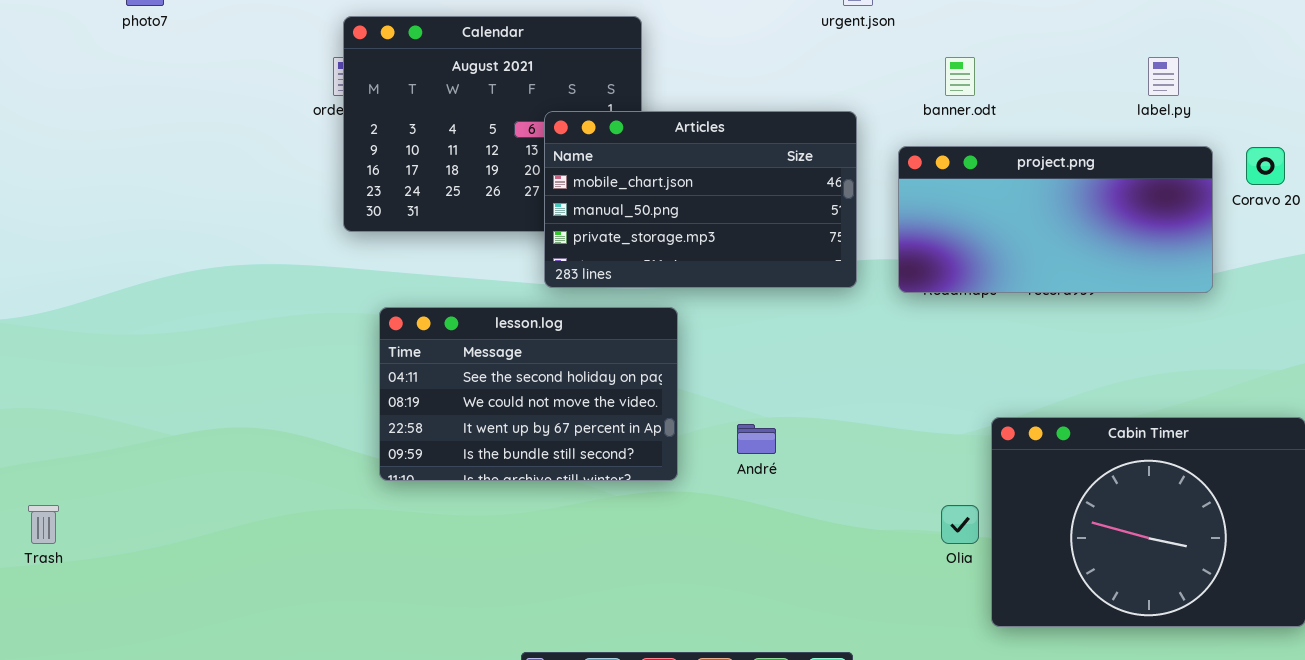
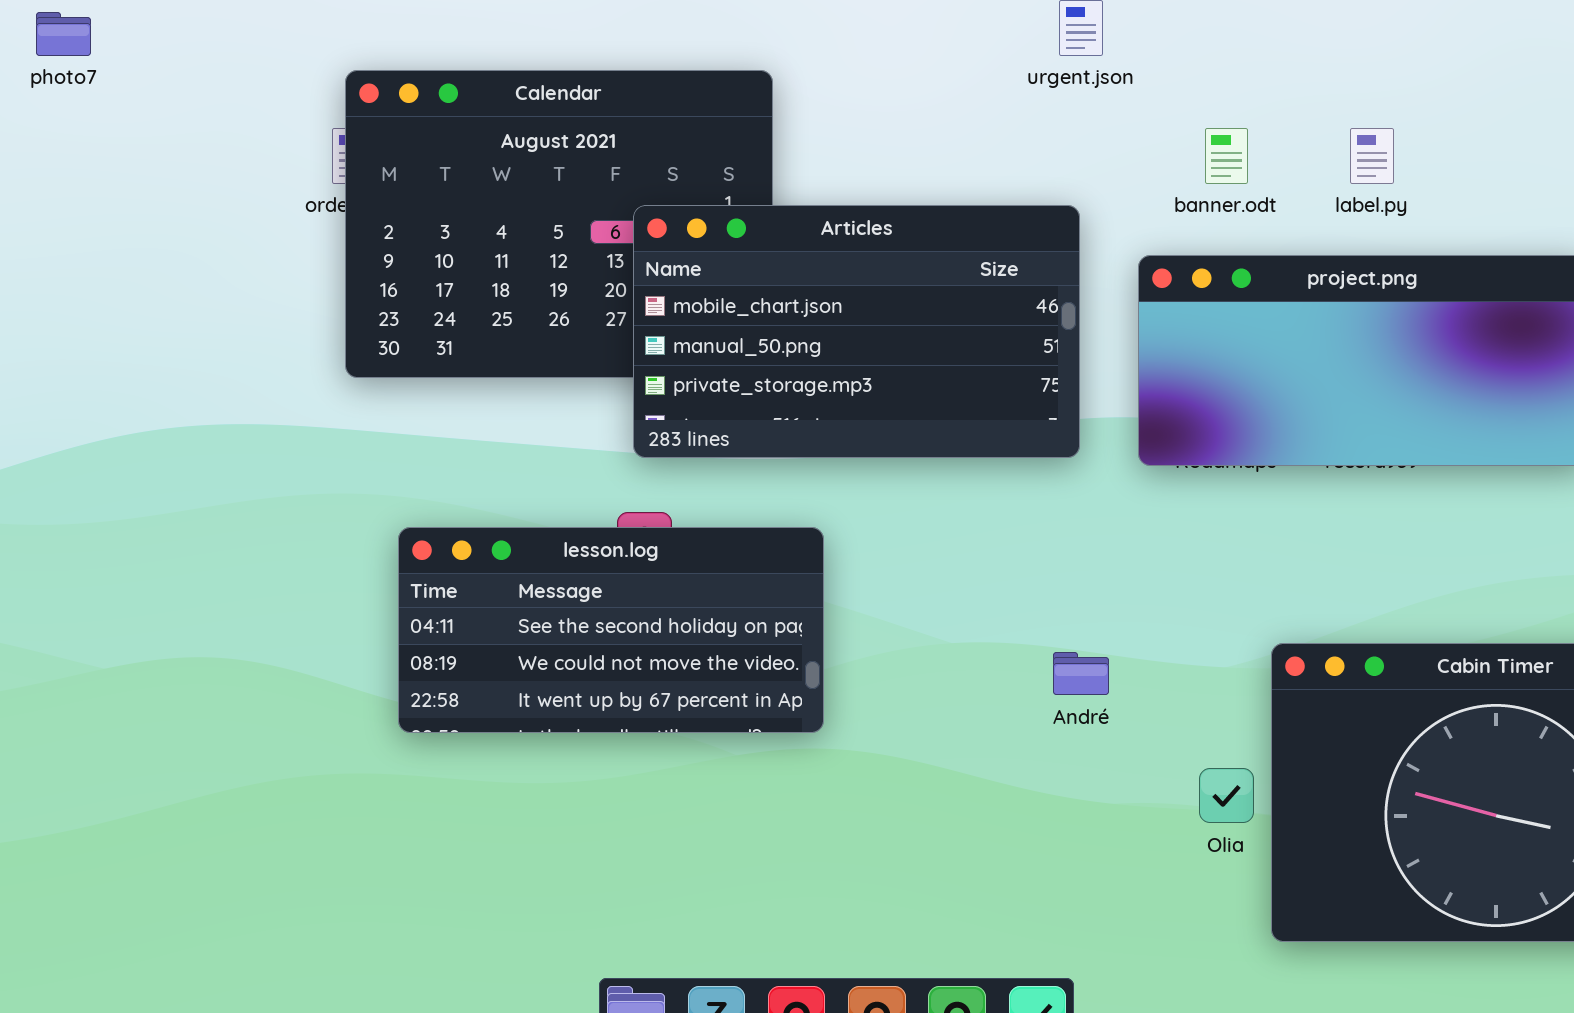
label.py: [1148,57,1179,96] -> [1350,128,1394,184], moved
lesson.log: [379,307,678,481] -> [398,527,824,733], resized
André: [737,424,776,454] -> [1053,652,1109,695], moved

